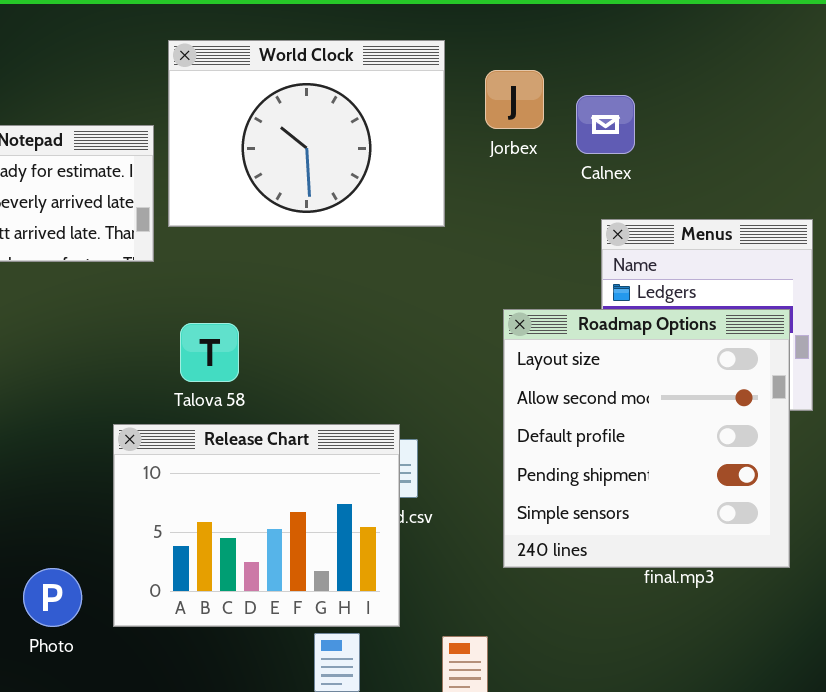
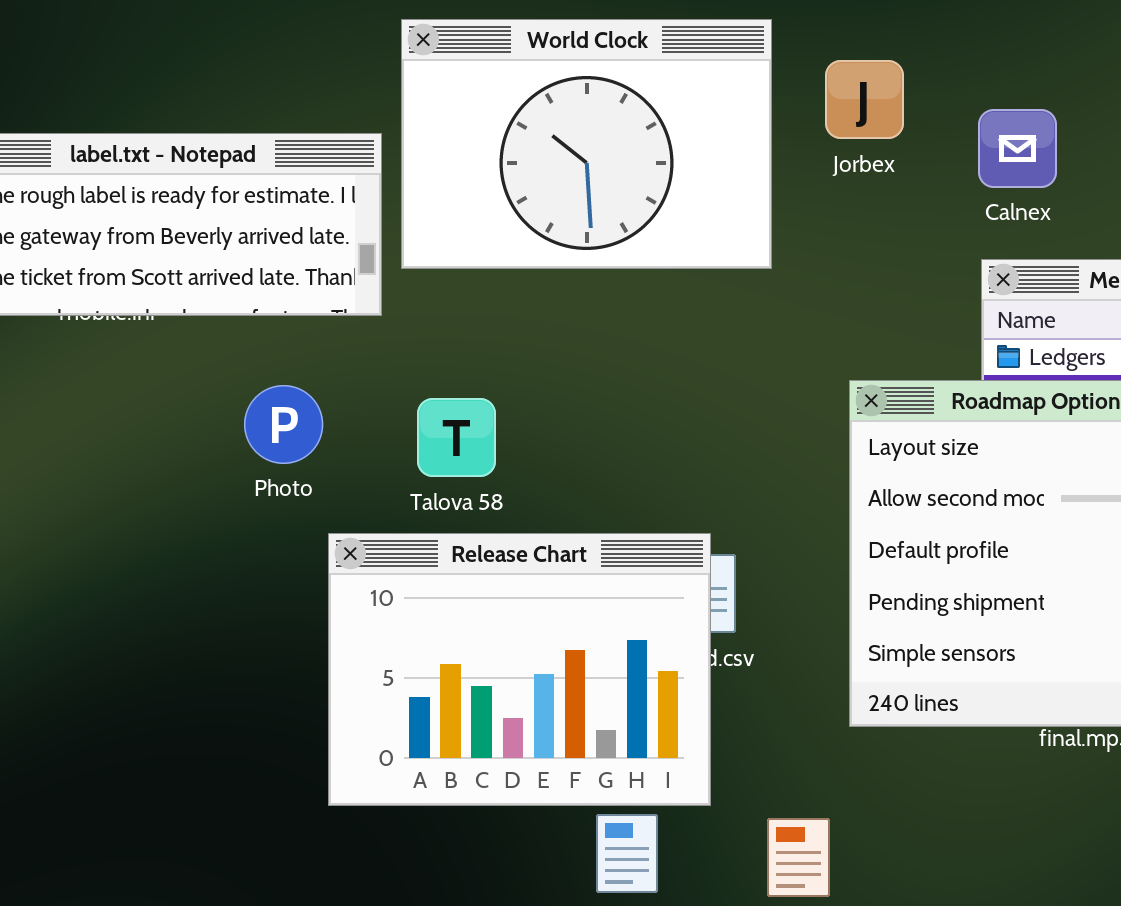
Calnex: [576,95,635,154] -> [978,109,1057,188], moved
Photo: [23,568,82,627] -> [244,385,323,464], moved

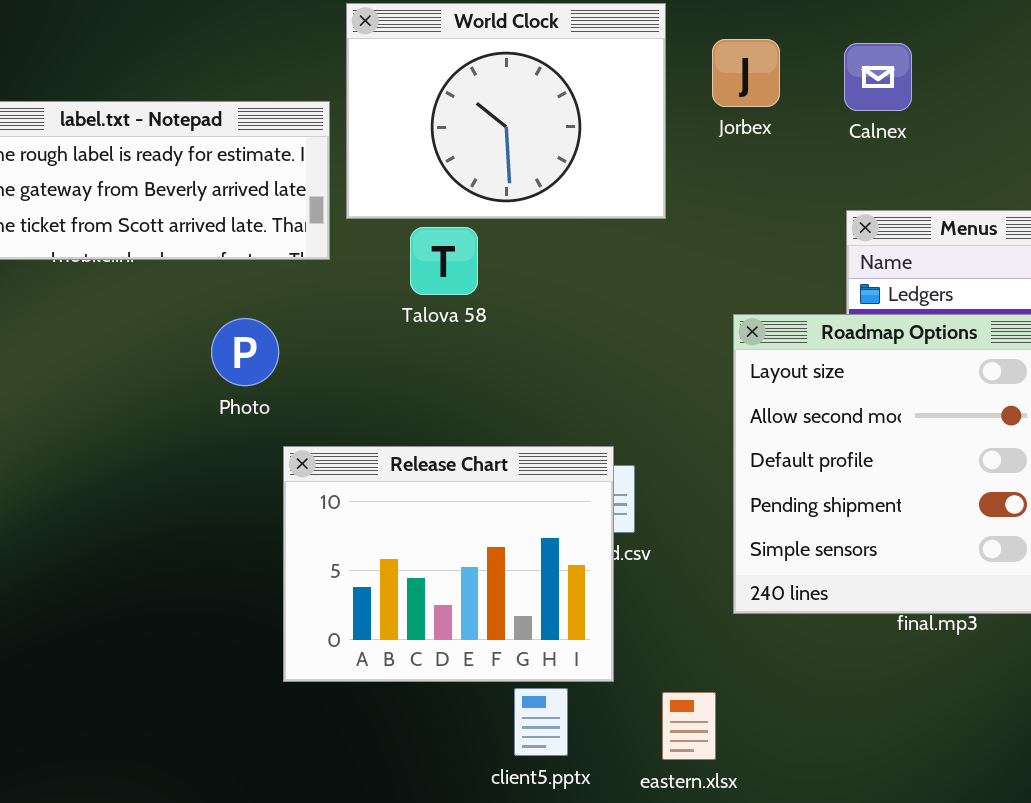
Calnex: [978,109,1057,188] -> [844,43,912,111], moved
Talova 58: [417,398,496,477] -> [410,227,478,295], moved

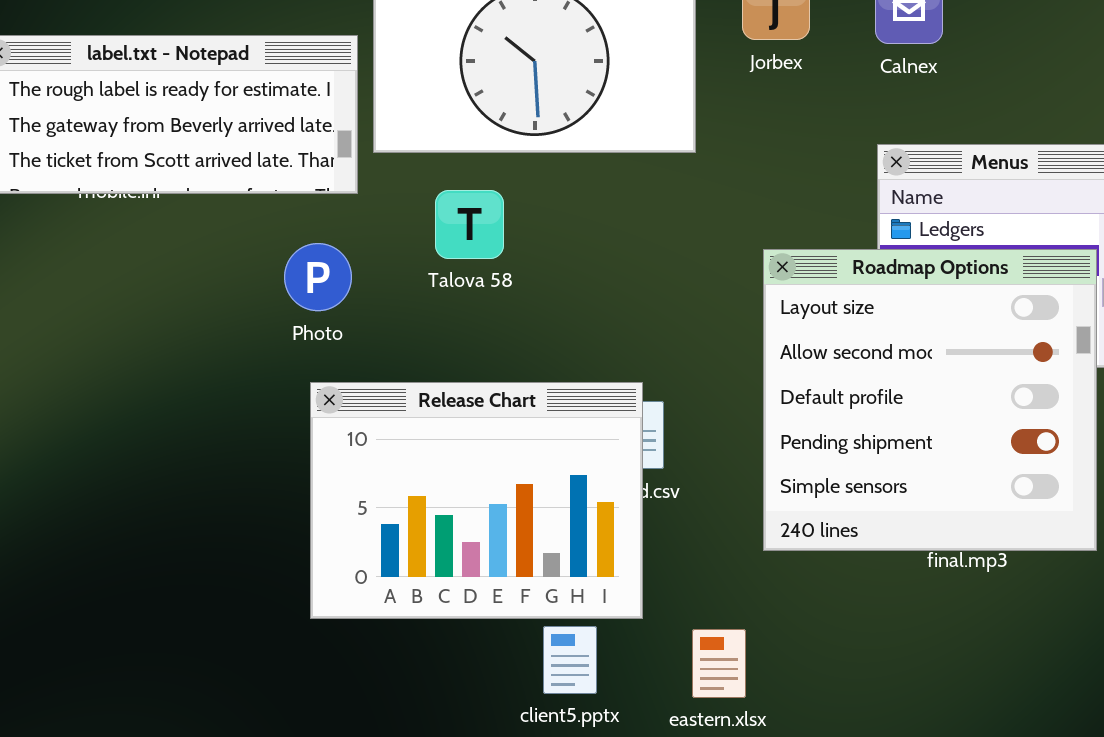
Talova 58: [410,227,478,295] -> [435,190,504,259], moved
Photo: [211,318,279,386] -> [284,243,352,311], moved

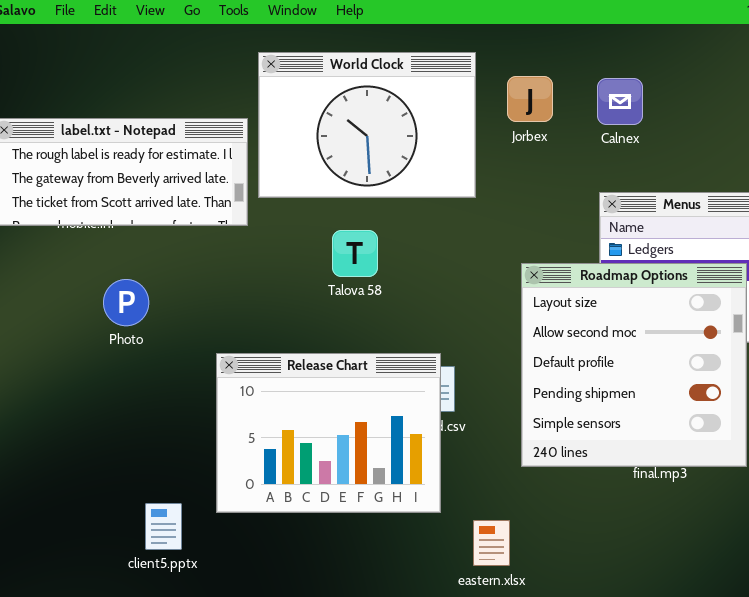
Talova 58: [435,190,504,259] -> [332,230,378,277], moved
Photo: [284,243,352,311] -> [103,279,149,326], moved
client5.pptx: [543,626,597,694] -> [145,503,182,550], moved

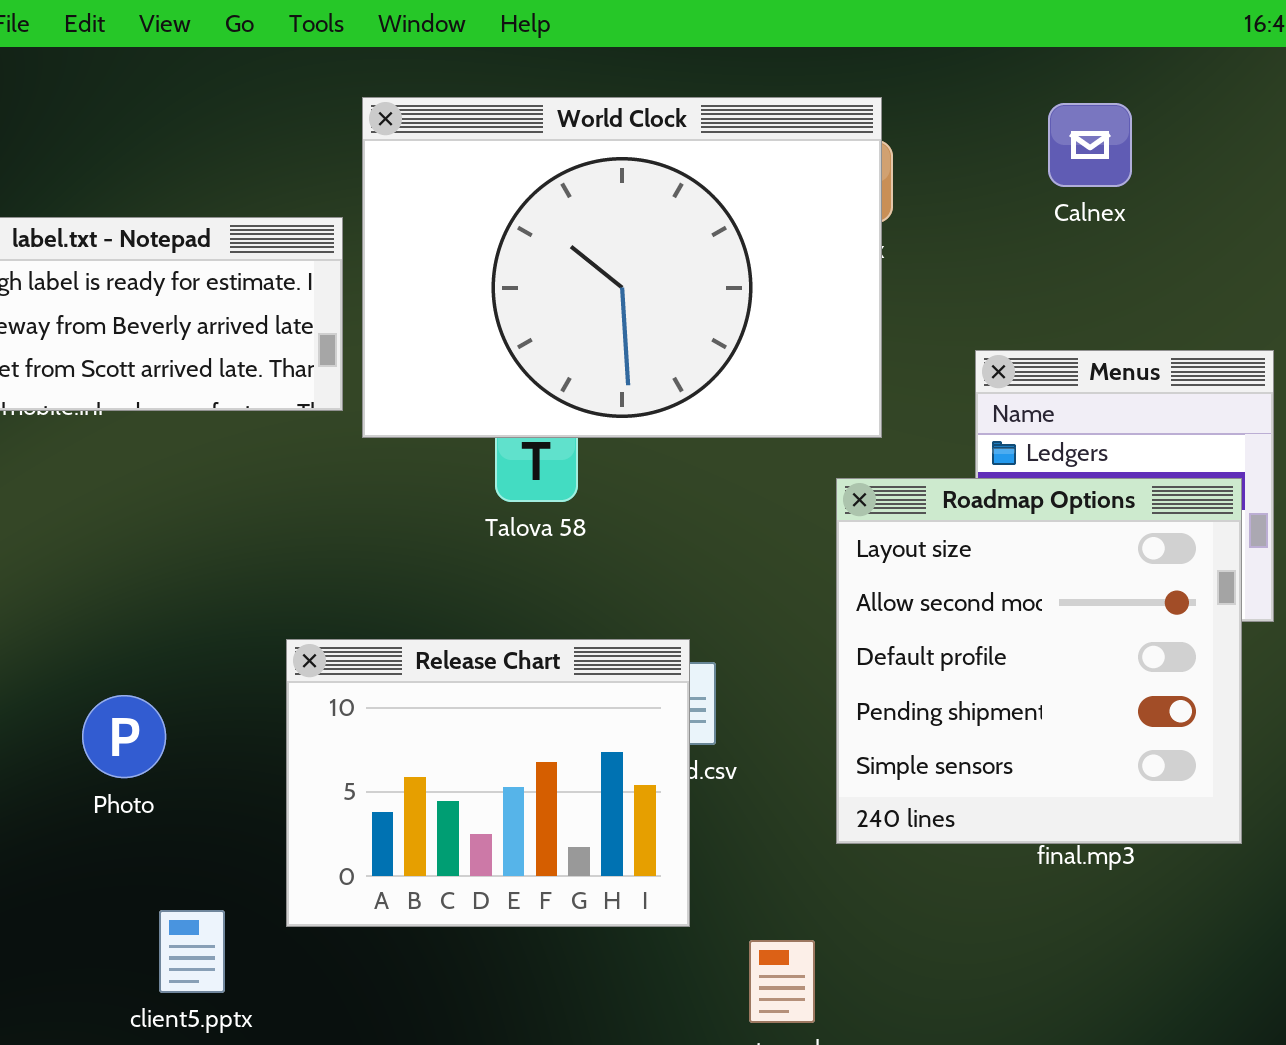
World Clock: [258,52,476,198] -> [362,97,882,438], resized
Calnex: [597,78,643,125] -> [1048,103,1132,187], moved
Photo: [103,279,149,326] -> [82,695,166,778], moved

